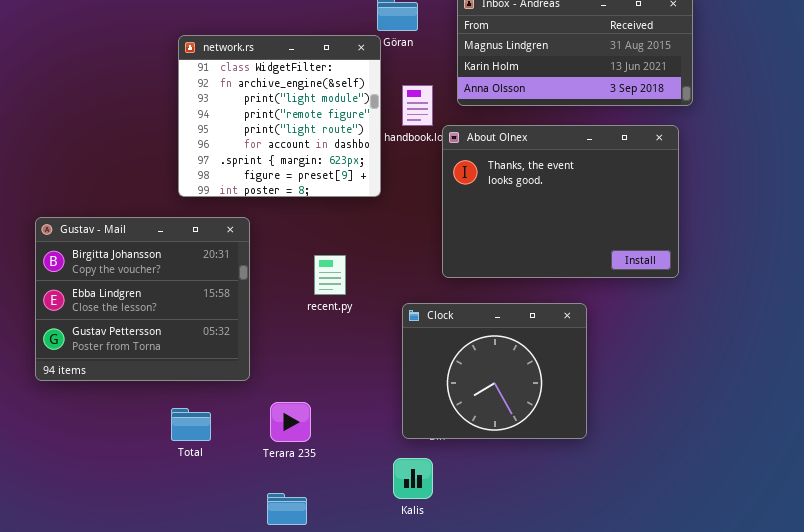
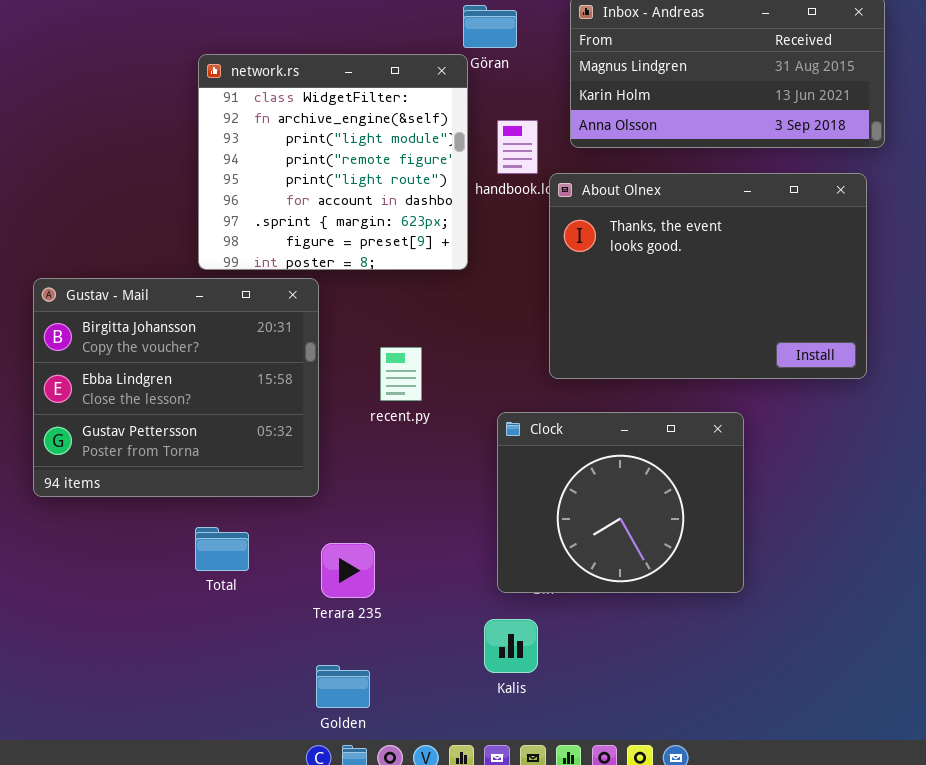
Gustav - Mail: [35,217,250,381] -> [33,278,319,497], moved
Total: [171,408,211,441] -> [195,527,249,571], moved

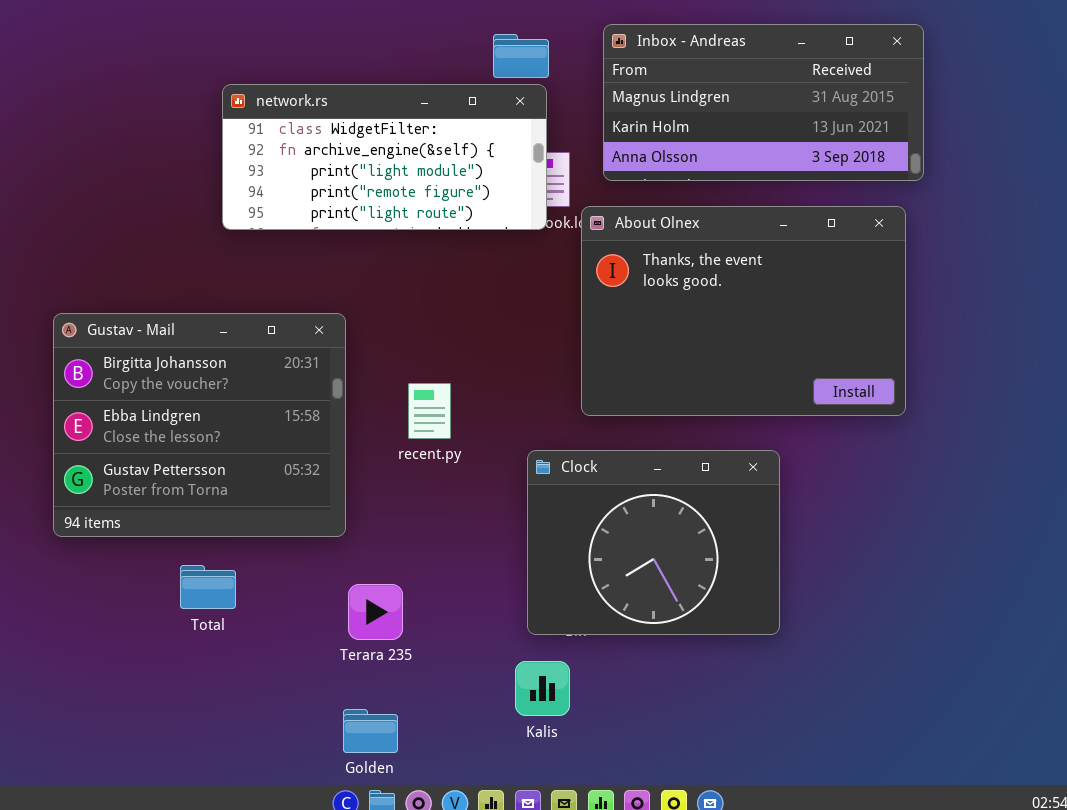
network.rs: [198,54,468,270] -> [222,84,547,230], resized
Total: [195,527,249,571] -> [180,565,236,609], moved

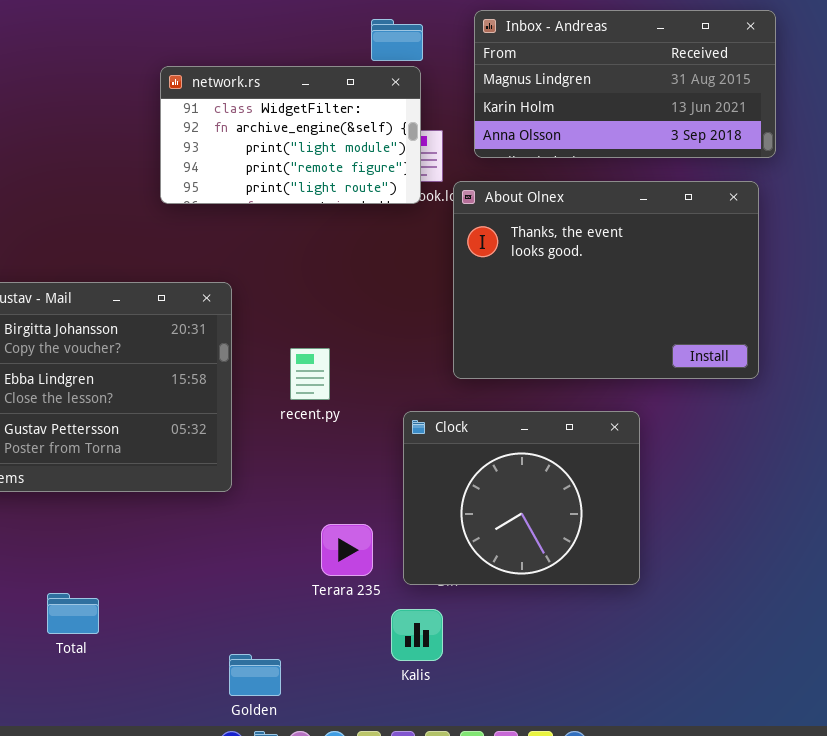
network.rs: [222,84,547,230] -> [160,66,421,204], resized
Total: [180,565,236,609] -> [47,593,99,634], moved
Terara 235: [348,584,403,640] -> [321,524,373,576], moved

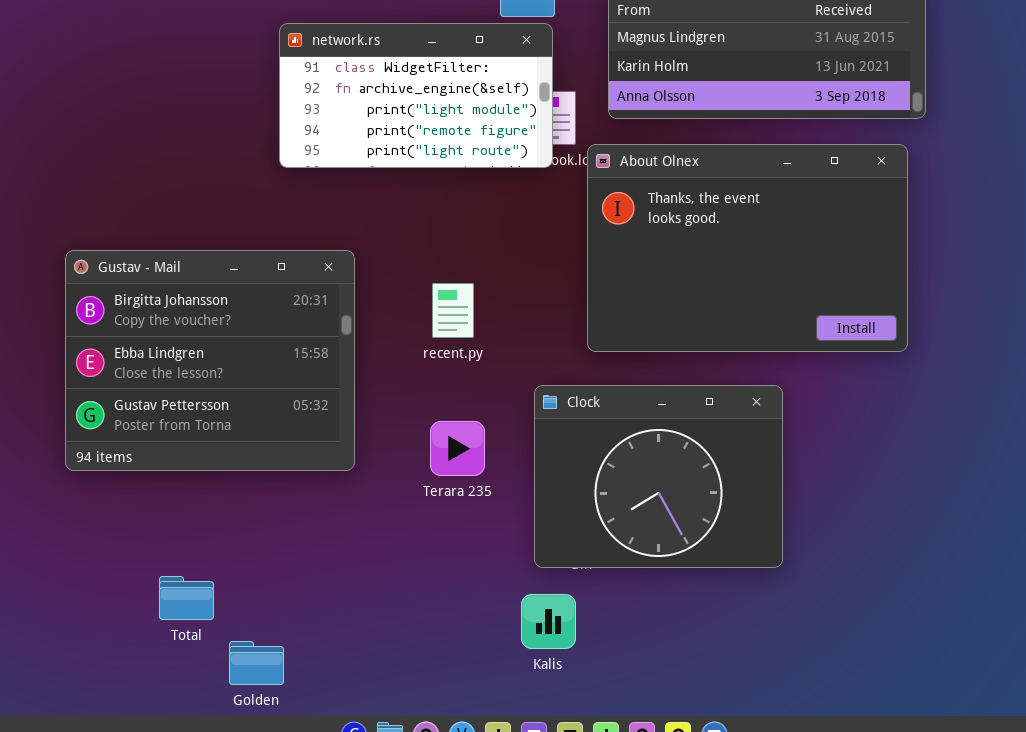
recent.py: [290,348,330,400] -> [432,283,474,338], moved
Terara 235: [321,524,373,576] -> [430,421,485,476], moved
Golden: [229,654,281,696] -> [229,641,284,685], moved

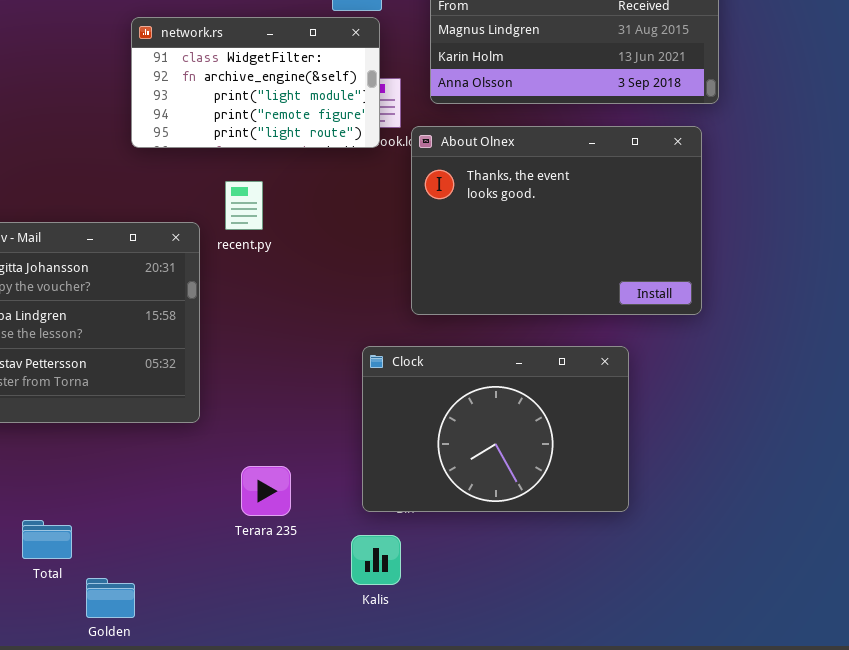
recent.py: [432,283,474,338] -> [225,181,263,230], moved
Clock: [534,385,783,568] -> [362,346,629,512], resized
Terara 235: [430,421,485,476] -> [241,466,291,516], moved

